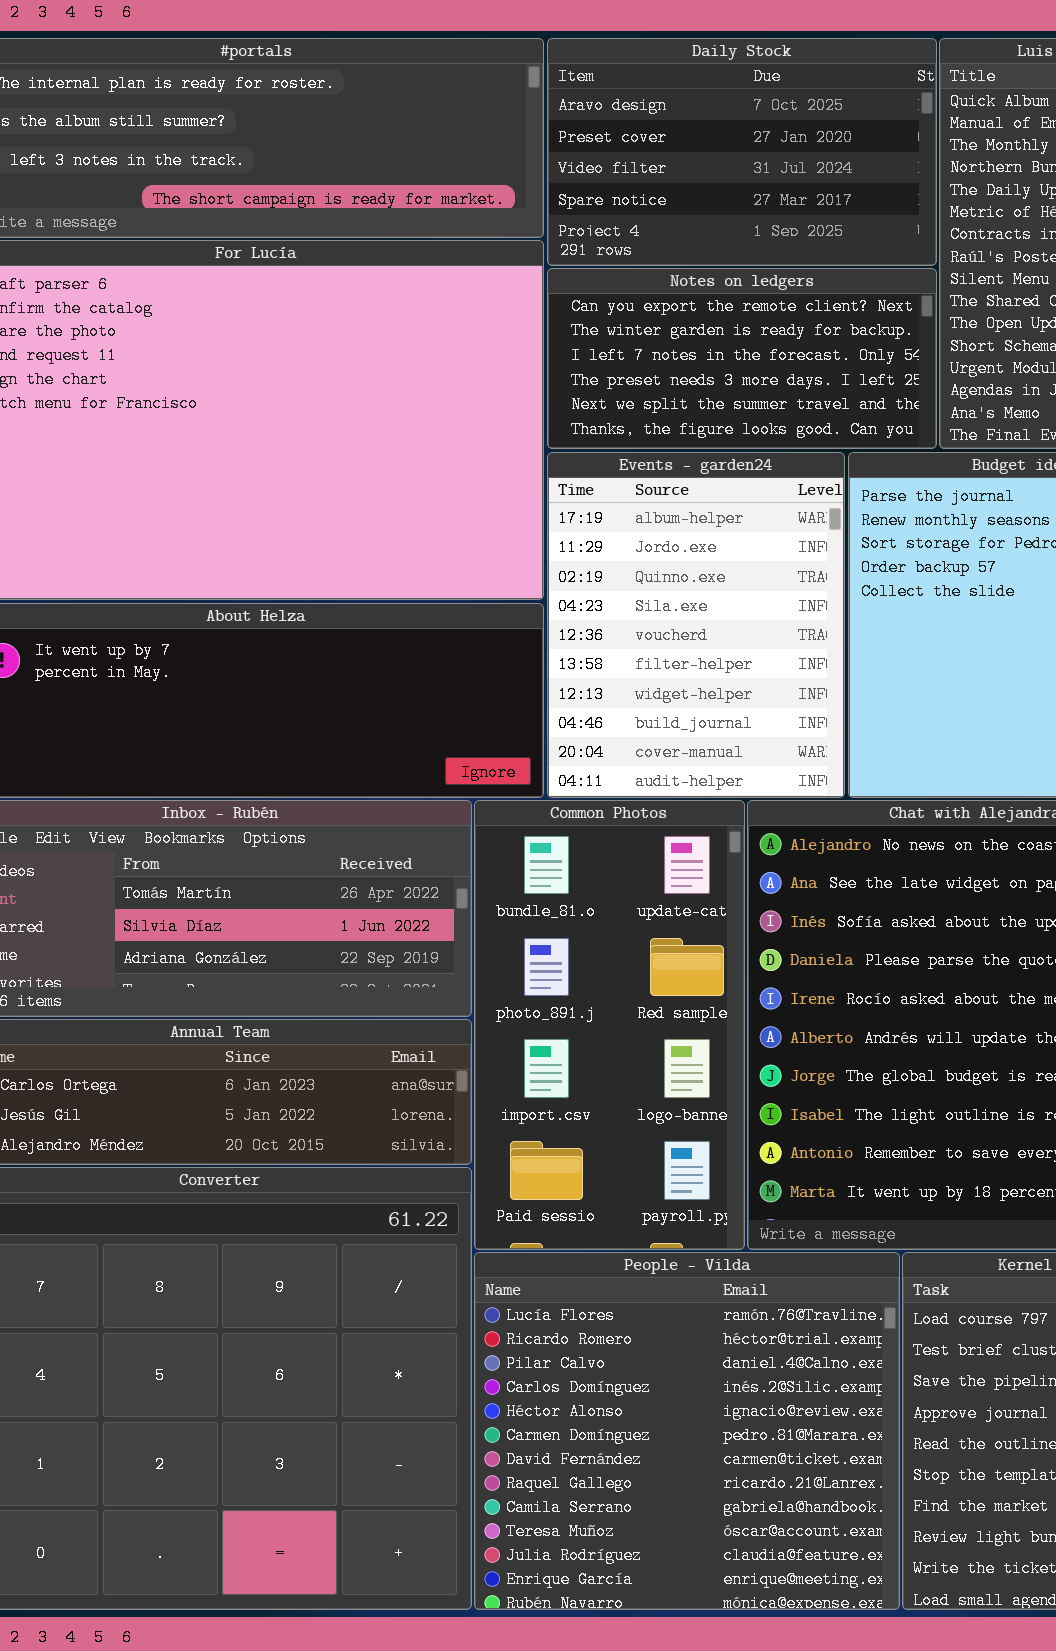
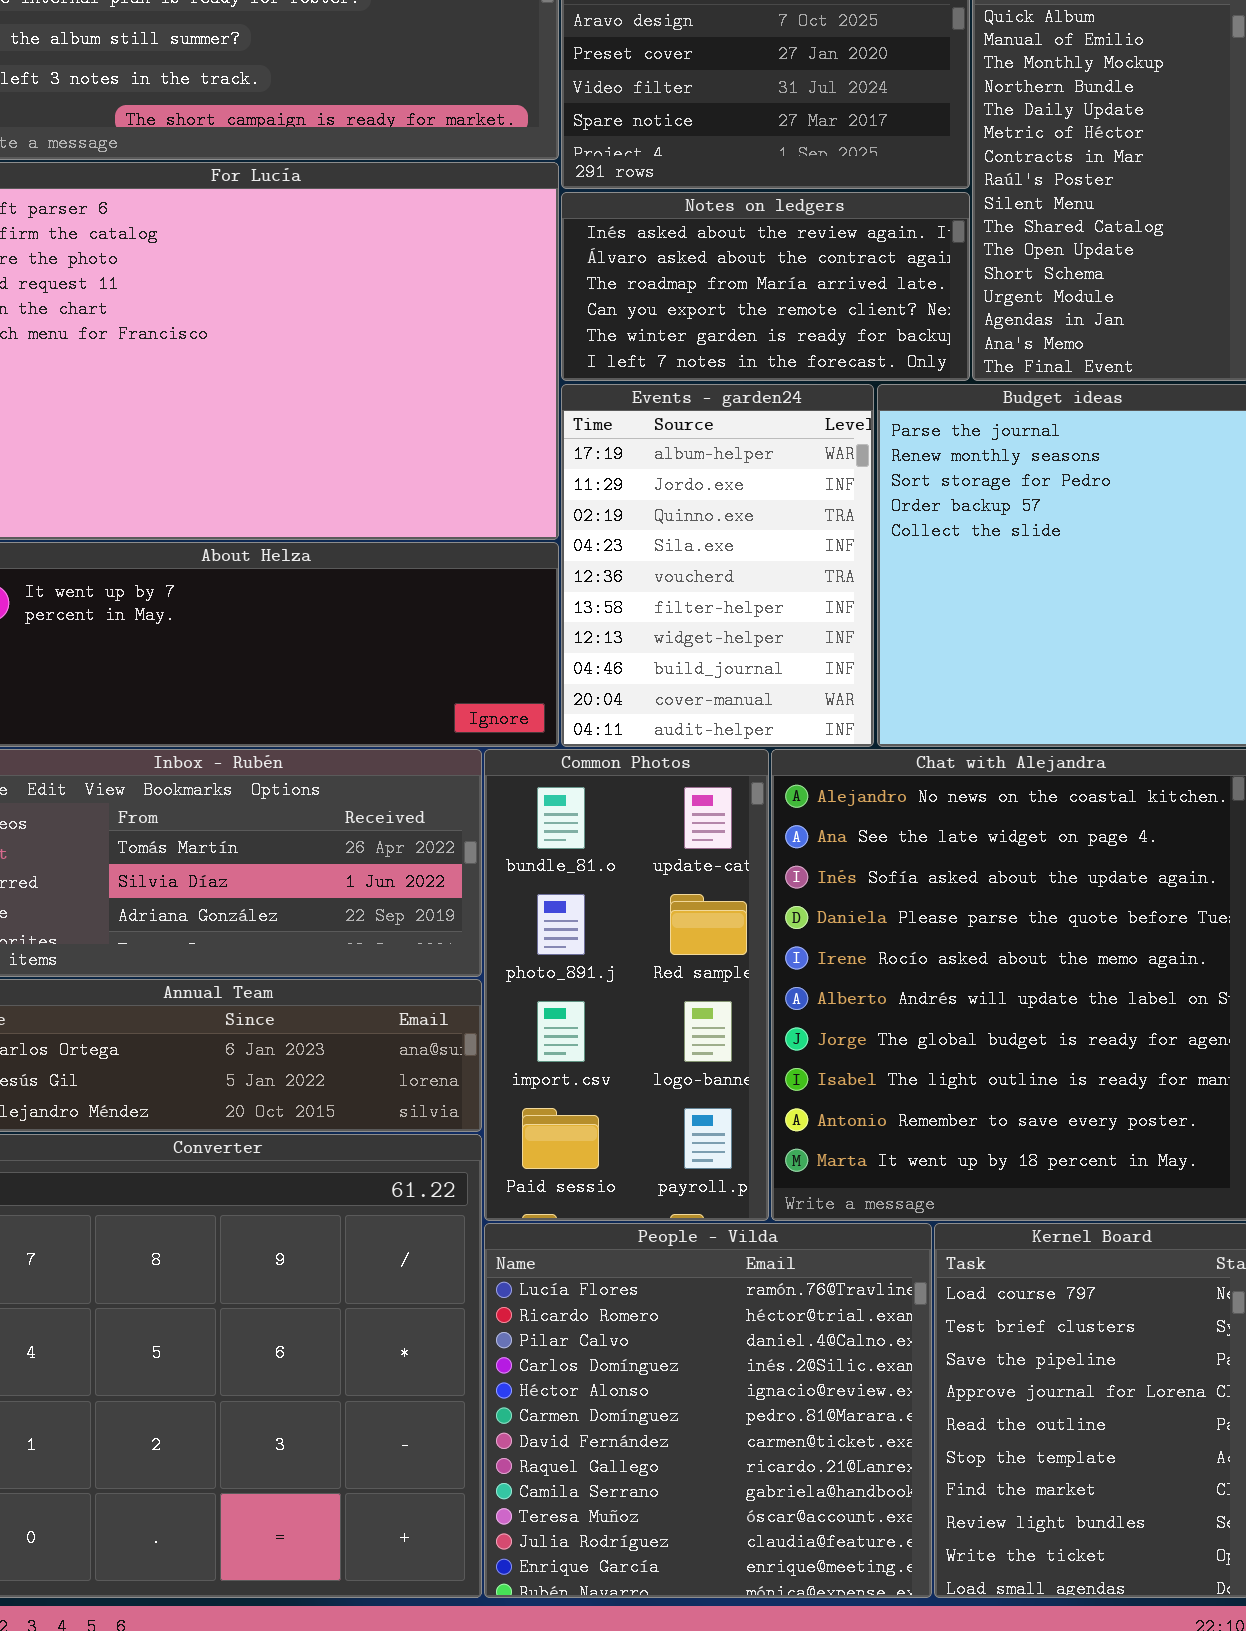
Notes on ledgers: [547,268,937,449] -> [561,192,970,381], scrolled up 3 rows

